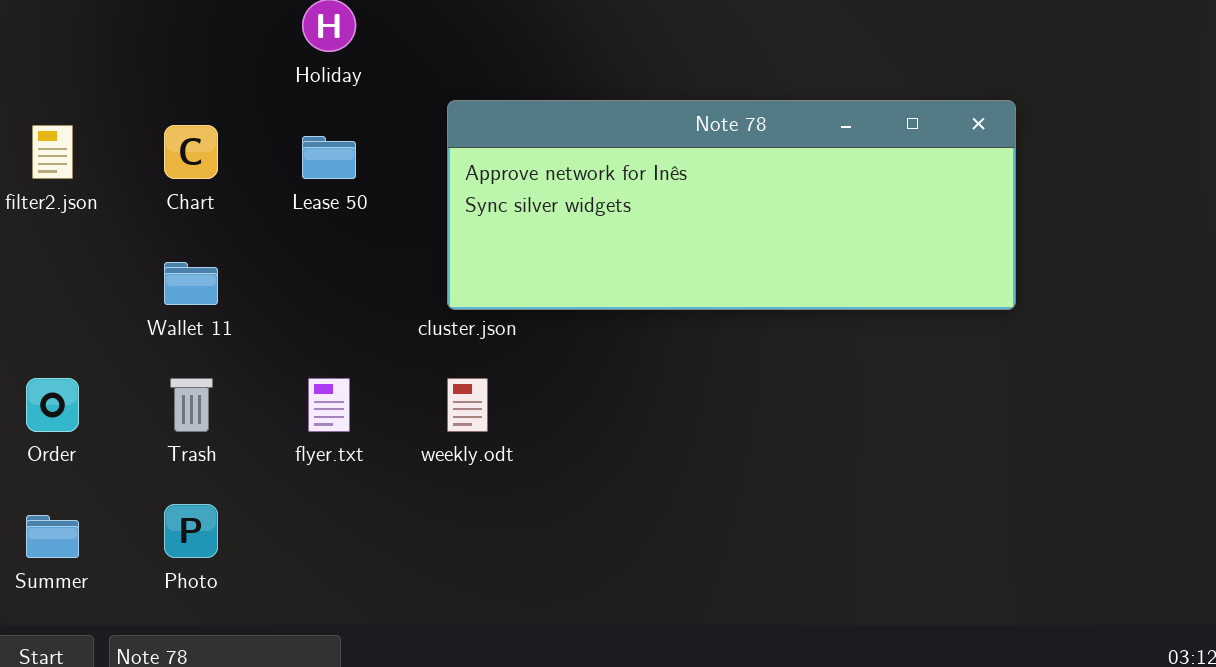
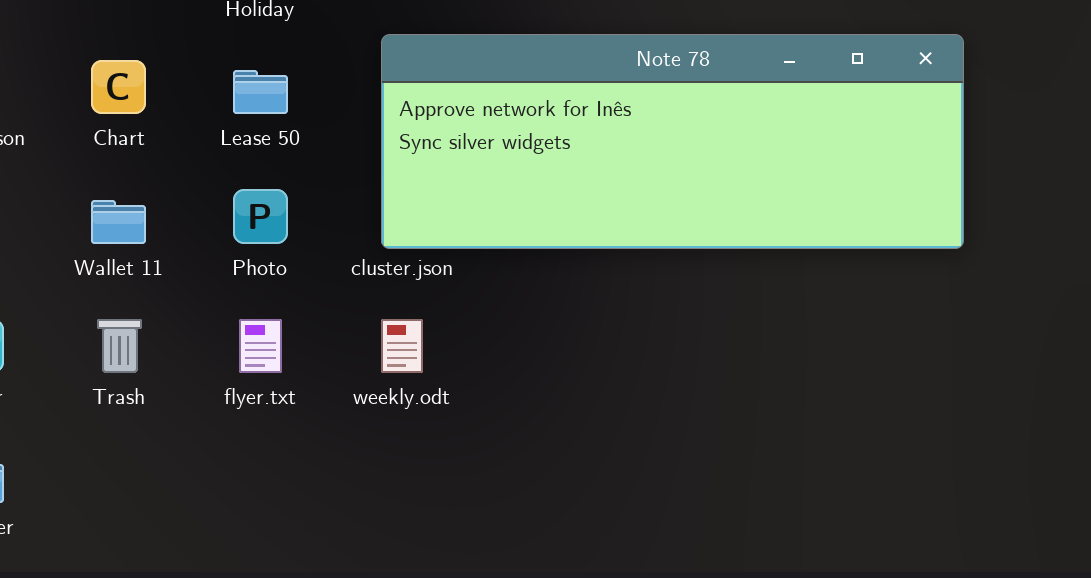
Photo: [164,504,218,558] -> [233,189,288,244], moved

